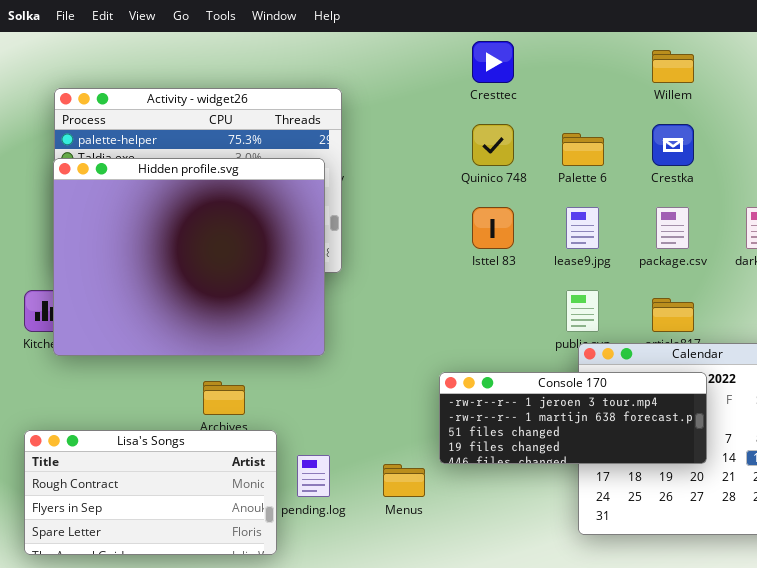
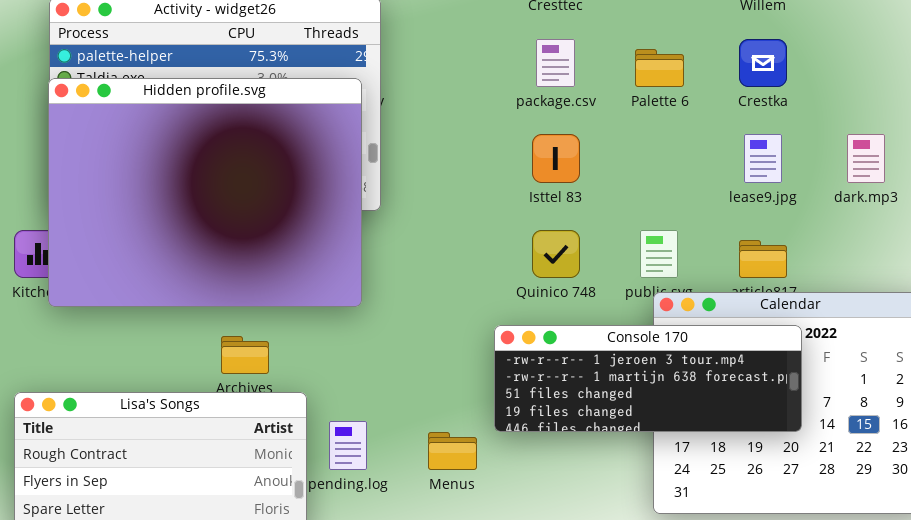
Quinico 748: [472,124,514,166] -> [532,230,580,278], moved
lease9.jpg: [566,207,599,249] -> [744,134,782,183], moved
package.csv: [656,207,689,249] -> [536,39,575,87], moved

